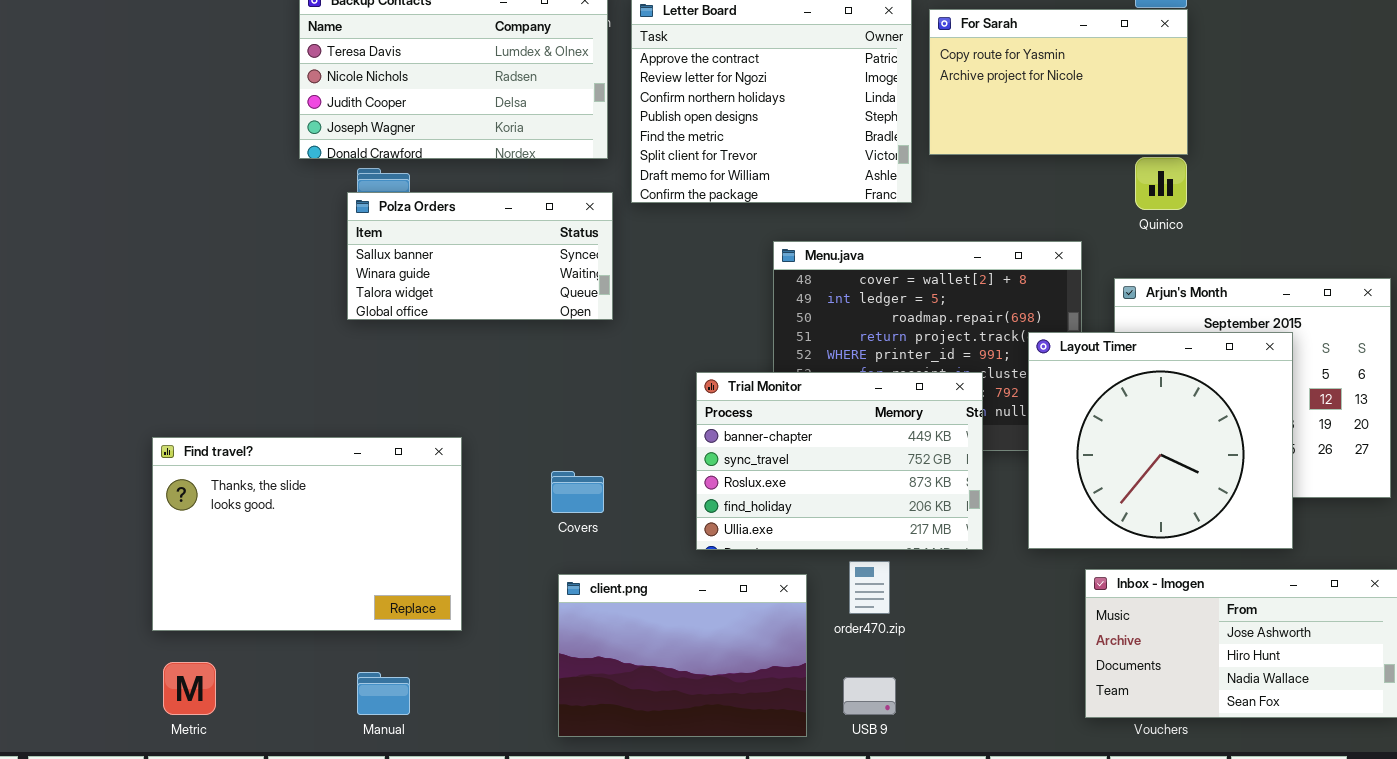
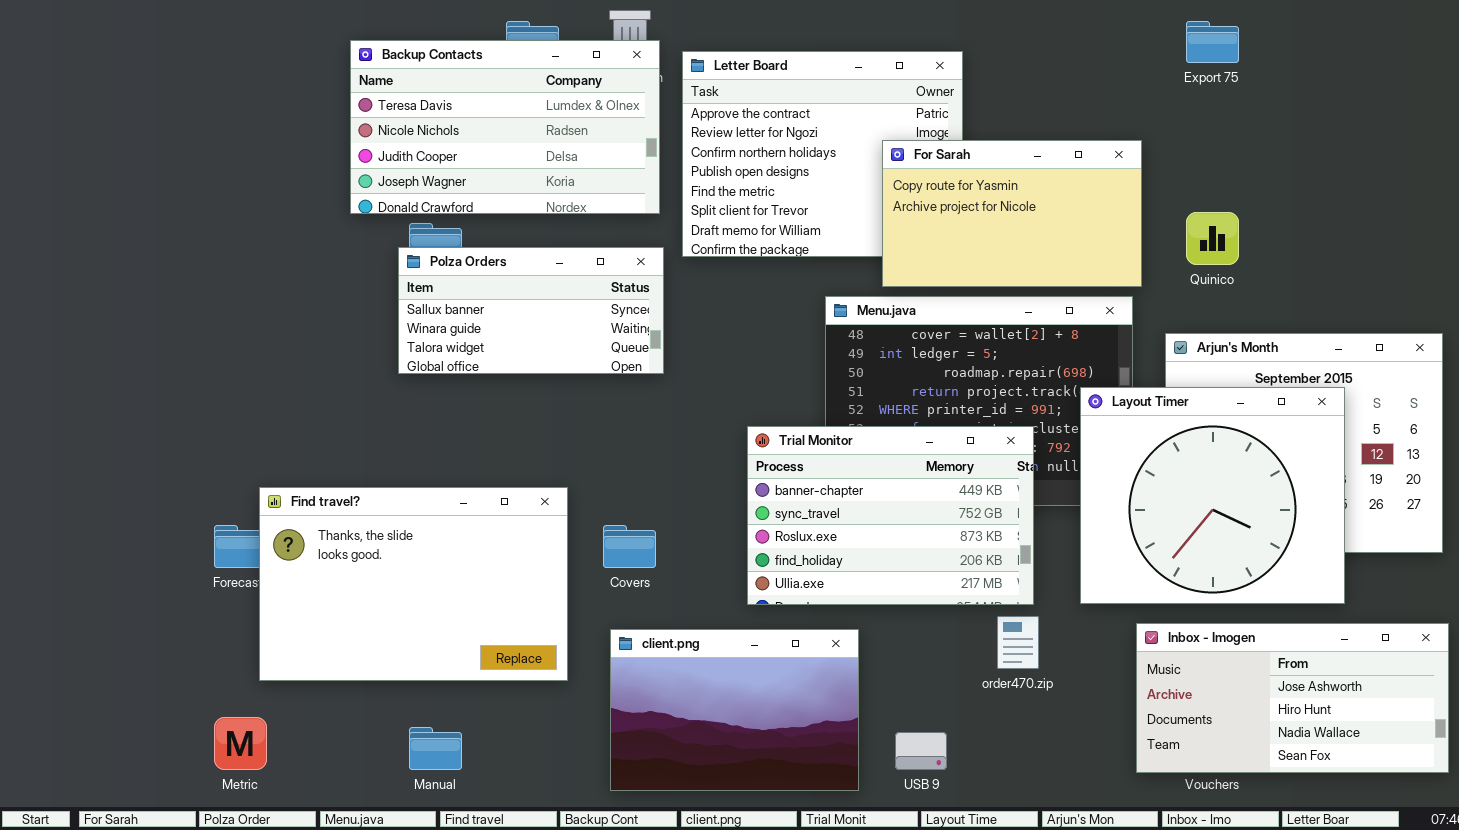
For Sarah: [929,9,1188,155] -> [882,140,1142,287], moved
Find travel?: [152,437,462,631] -> [259,487,568,681], moved
order470.zip: [849,561,890,614] -> [997,616,1039,669], moved

